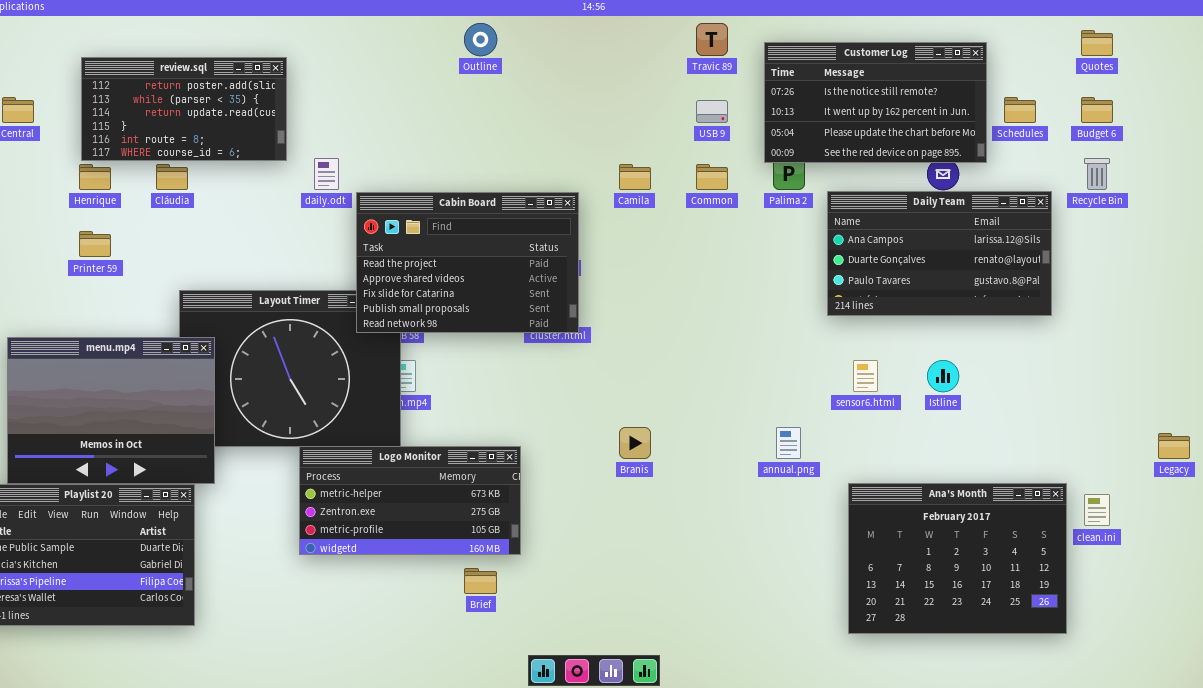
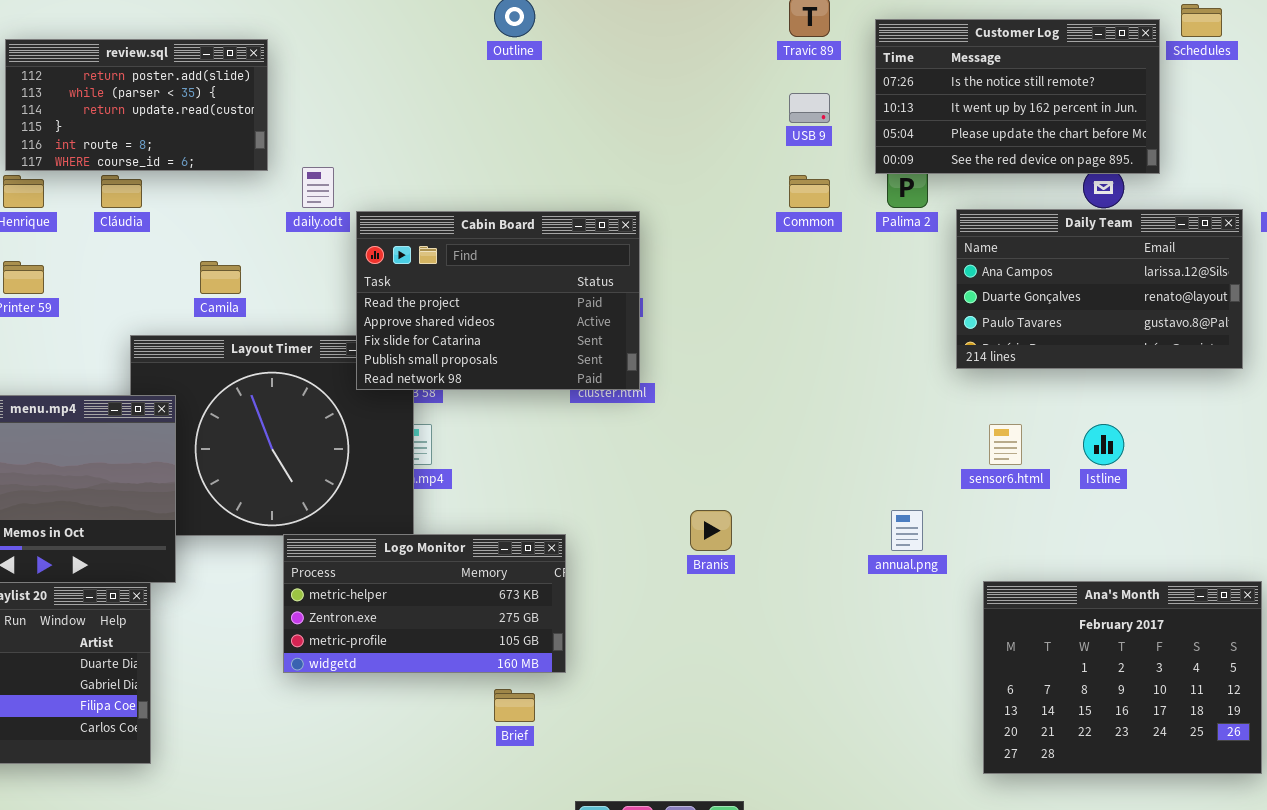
Schedules: [1004,97,1036,123] -> [1181,4,1222,37], moved
Camila: [619,164,651,190] -> [200,261,241,294], moved

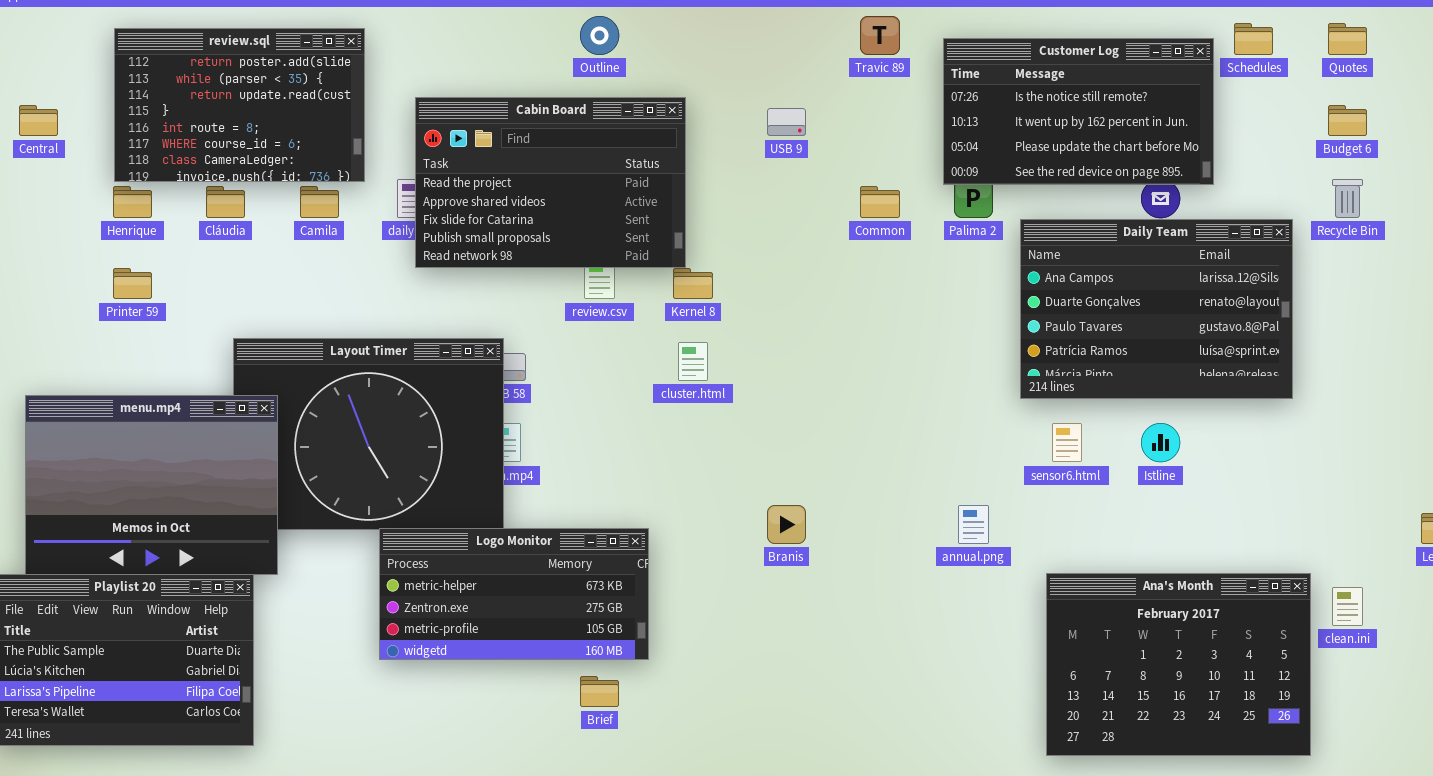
review.sql: [5,39,268,171] -> [114,28,365,182], resized
USB 9: [789,93,830,123] -> [767,108,806,136], moved
Daily Team: [956,209,1243,369] -> [1020,219,1293,399], resized
Cabin Board: [356,211,640,390] -> [415,97,686,268], moved
Camila: [200,261,241,294] -> [300,186,339,218], moved

